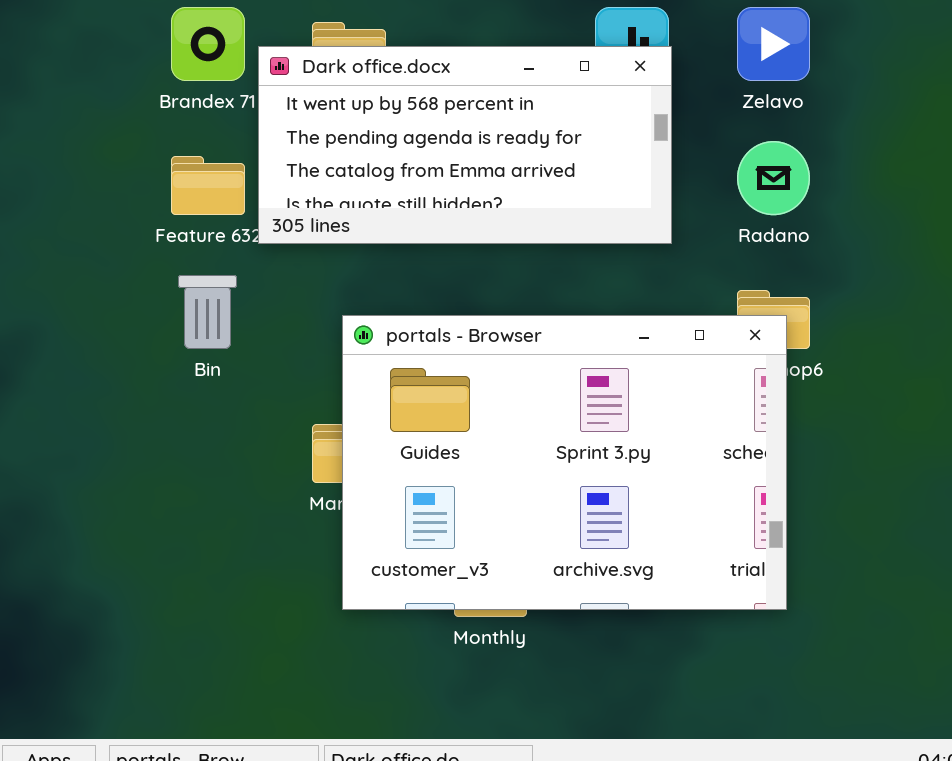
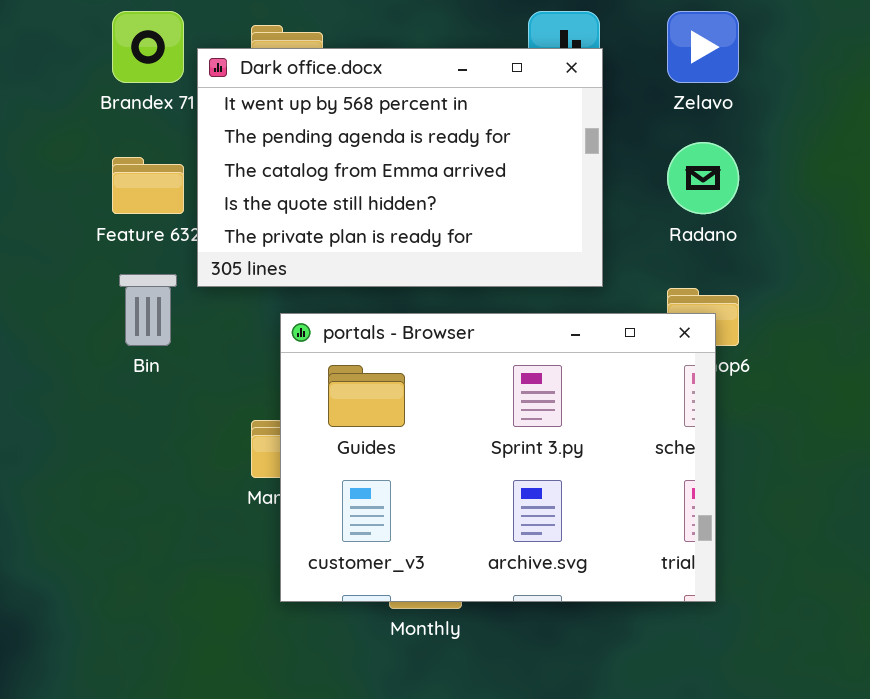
Dark office.docx: [258,46,672,244] -> [197,48,603,287], resized

